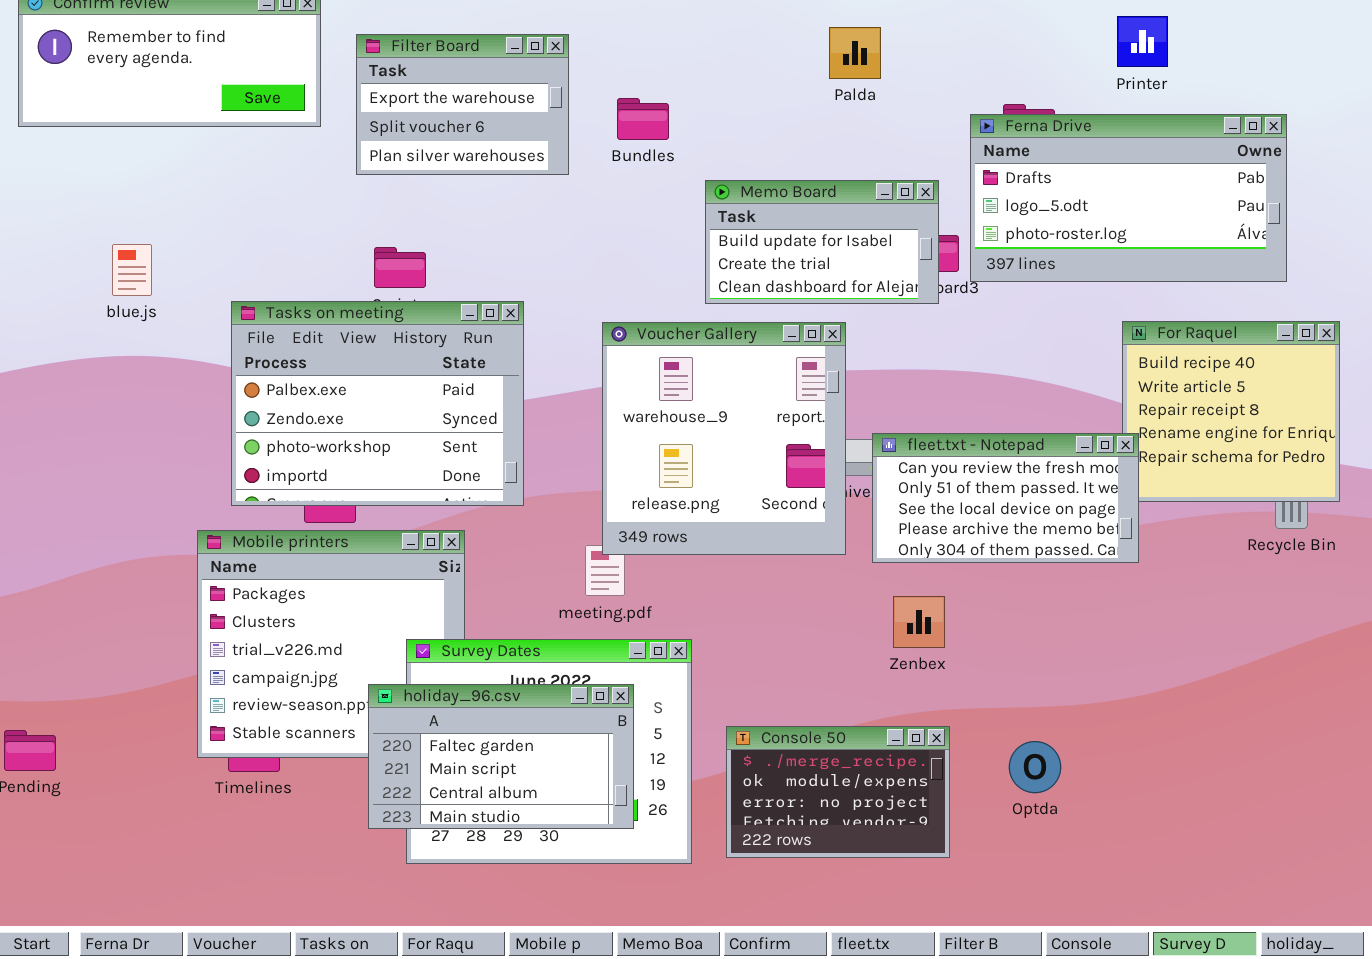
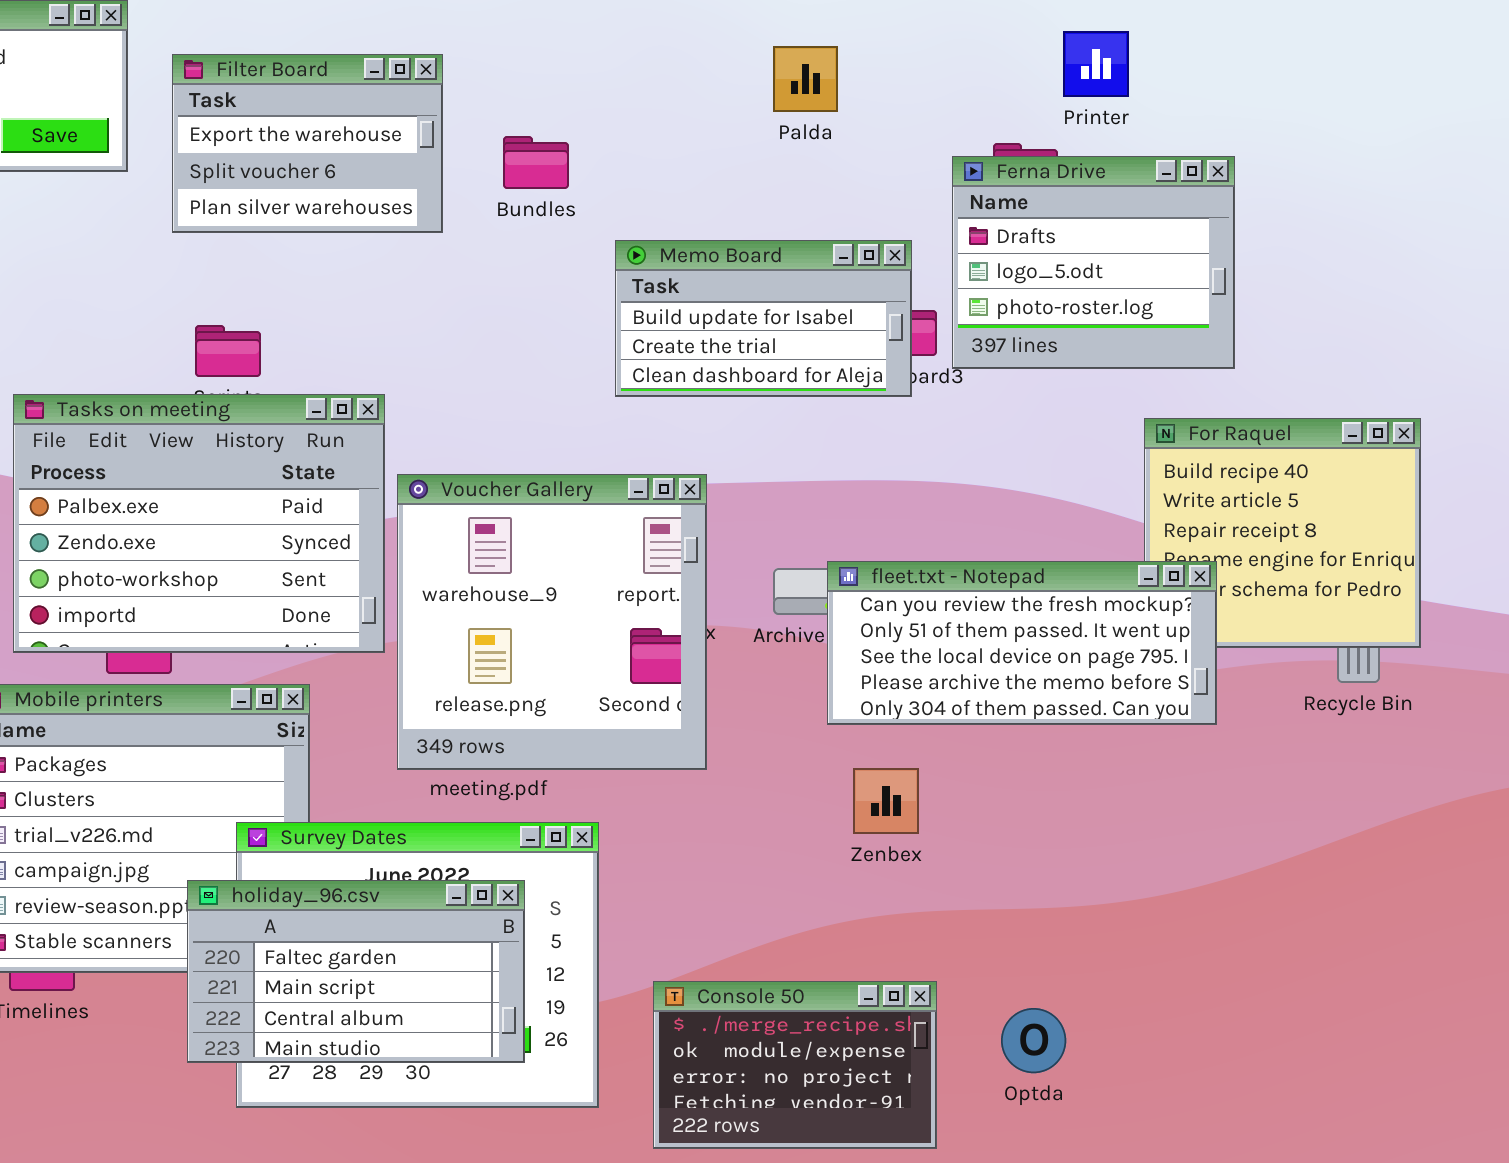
Printer: [1117,16,1168,67] -> [1063,31,1129,97], moved
Ferna Drive: [970,114,1287,282] -> [952,156,1235,369], resized
Voucher Gallery: [602,322,846,555] -> [397,474,707,770], moved
fleet.txt - Notepad: [872,433,1139,563] -> [827,561,1217,725], resized
Console 50: [726,726,950,858] -> [653,981,937,1149], moved
Optda: [1009,741,1061,793] -> [1001,1008,1066,1073], moved

